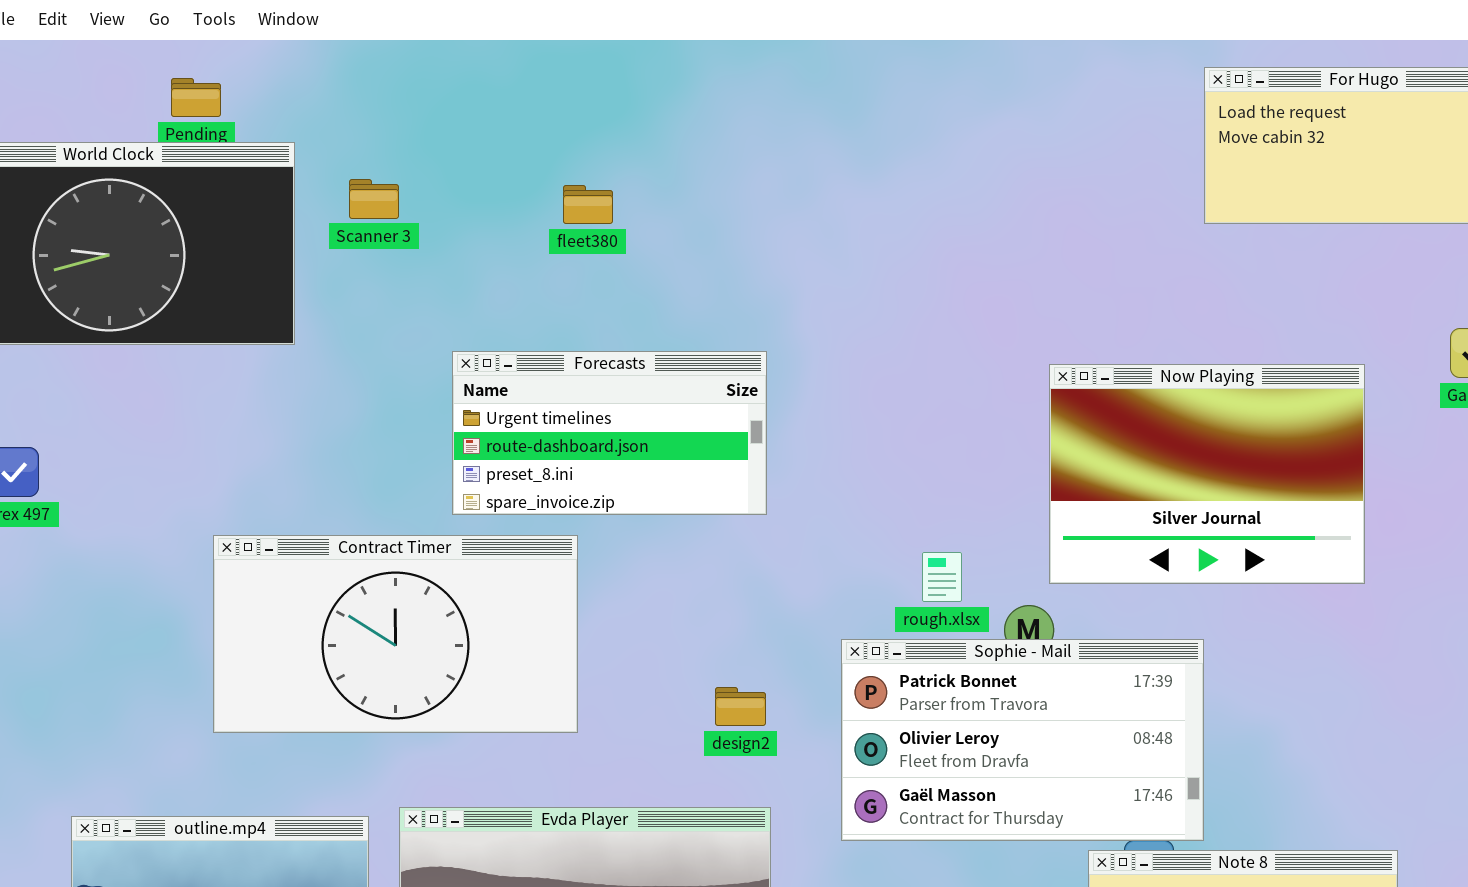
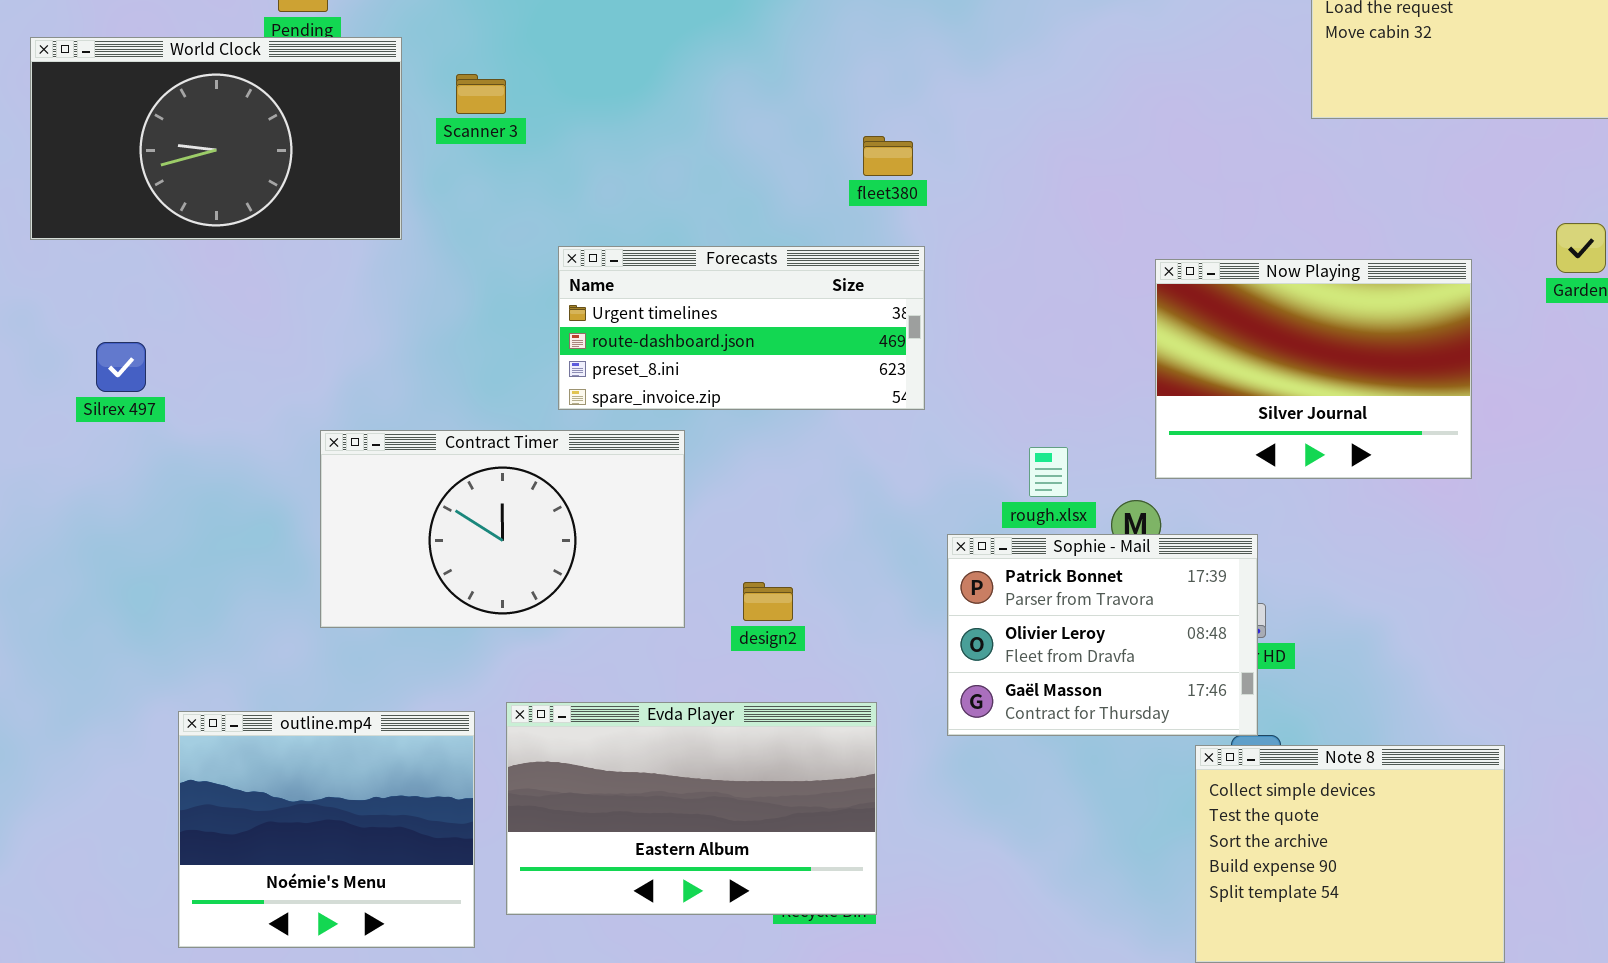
fleet380: [563,185,613,224] -> [863,136,913,176], moved
Forecasts: [452,351,767,515] -> [558,246,925,410], resized
Sophie - Mail: [841,639,1204,841] -> [947,534,1258,736], resized
design2: [715,687,766,726] -> [743,582,793,621], moved

